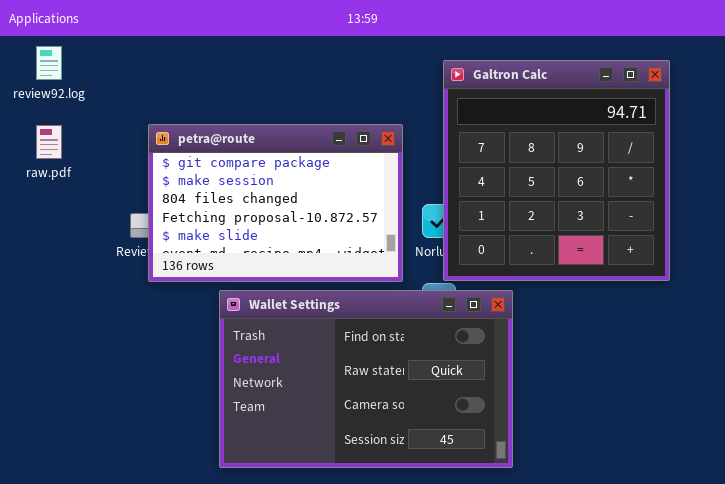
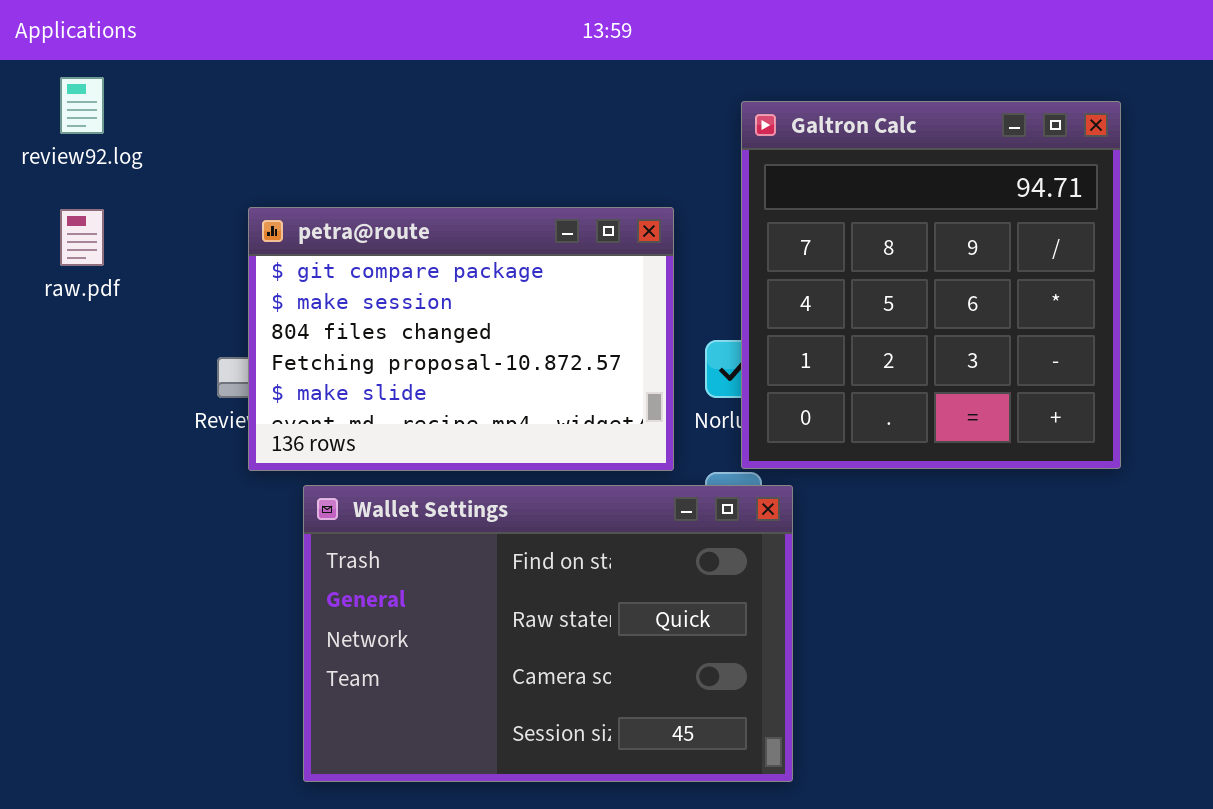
Wallet Settings: [219,290,513,468] -> [303,485,793,782], moved

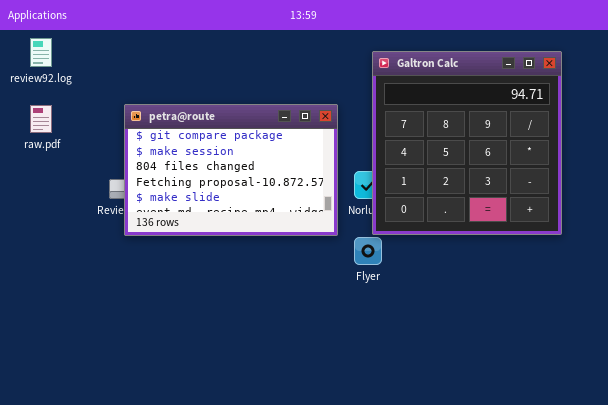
Wallet Settings: [303,485,793,782] -> none, closed

